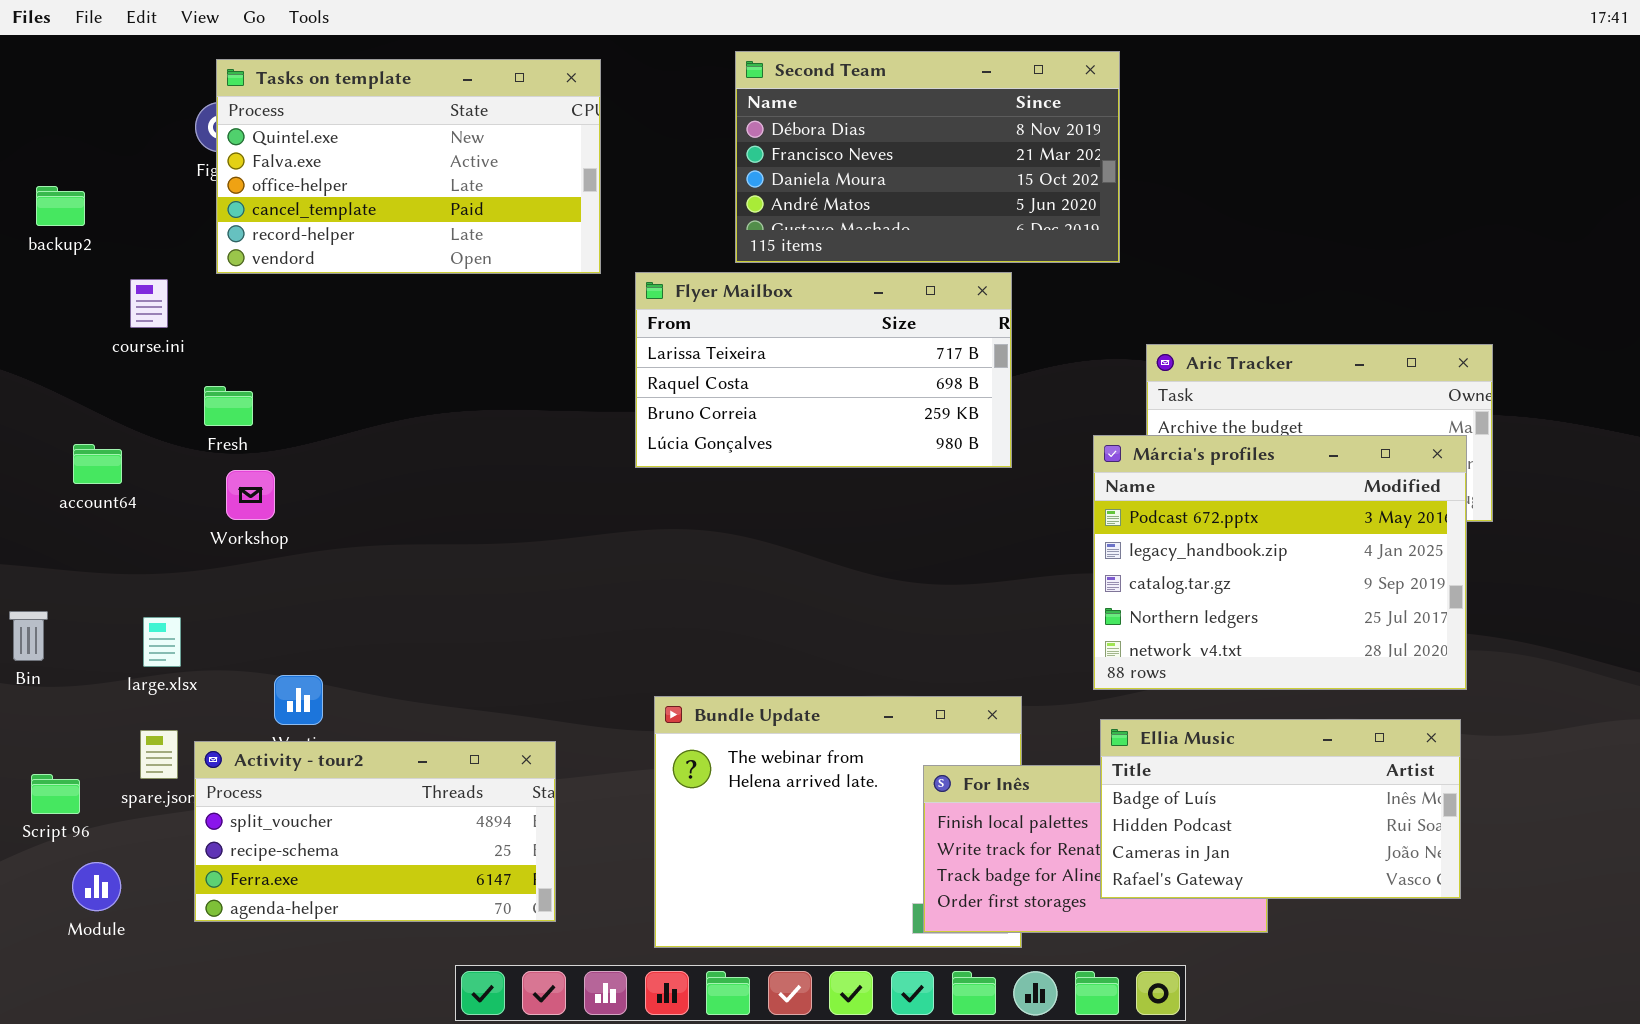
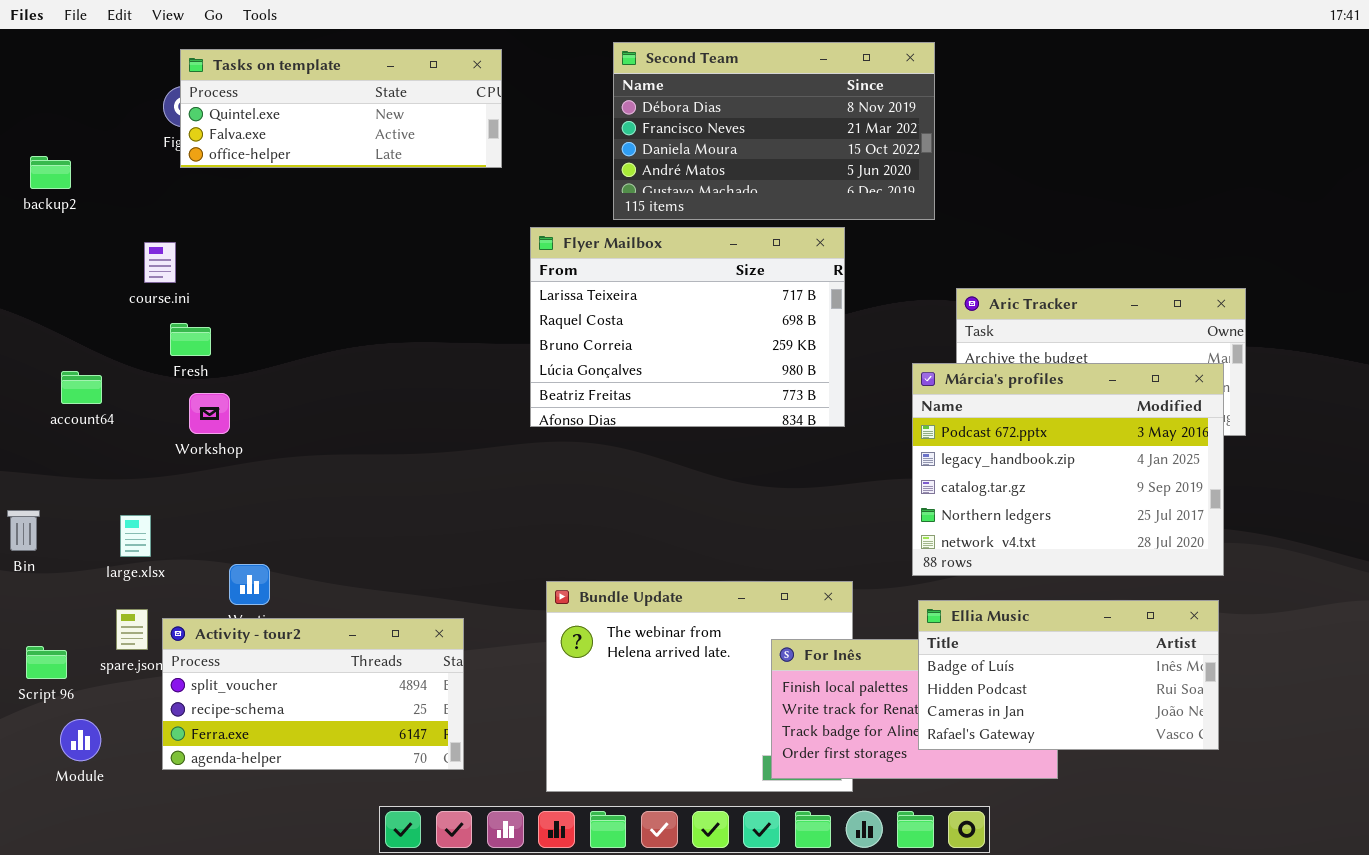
Tasks on template: [216,59,601,274] -> [180,49,502,168], resized
Flyer Mailbox: [635,272,1012,468] -> [530,227,845,427], resized
course.ini: [130,279,168,328] -> [144,242,176,283], moved

